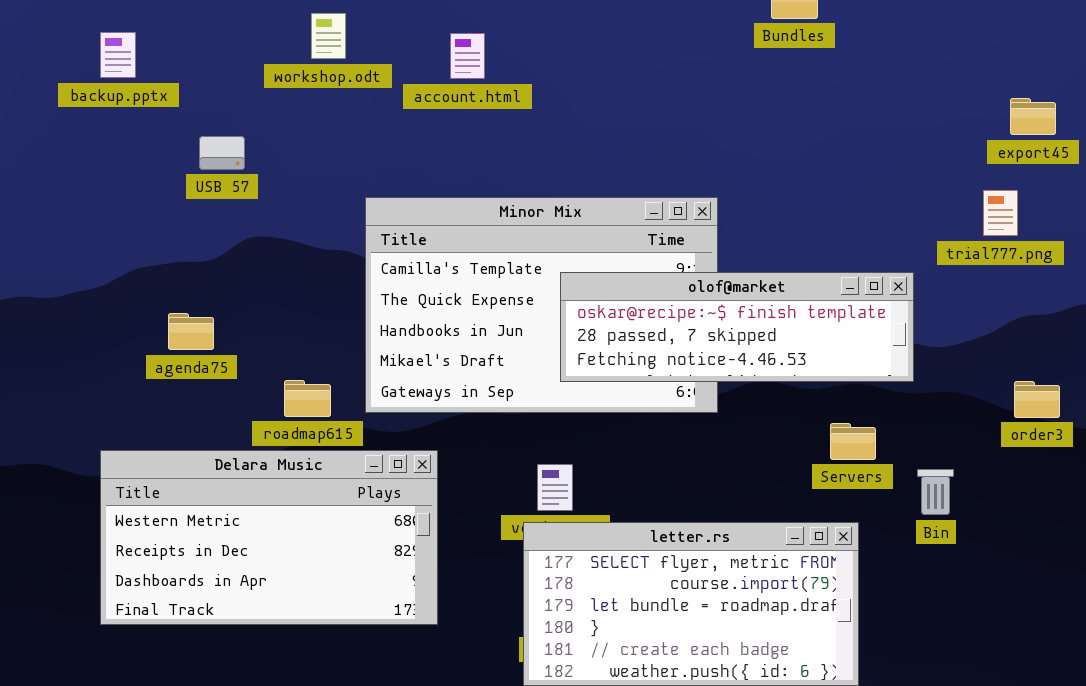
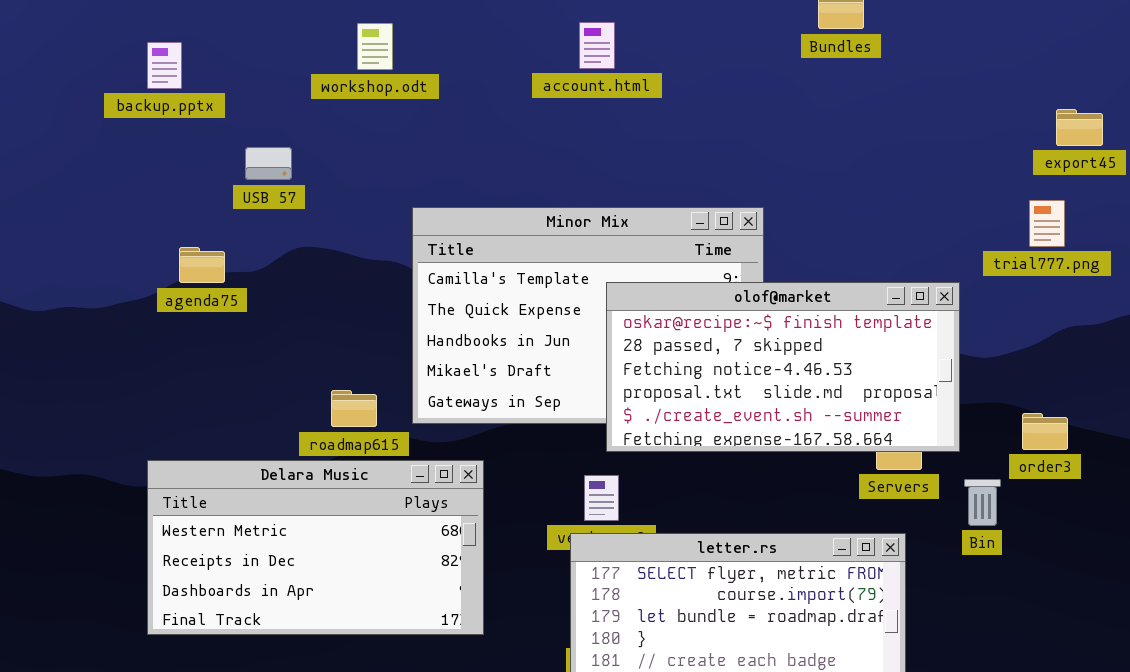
account.html: [450,33,485,79] -> [579,22,615,69], moved
olof@market: [560,272,914,382] -> [606,282,960,452], resized
agenda75: [168,313,214,350] -> [179,247,225,283], moved
order3: [1014,381,1060,418] -> [1022,413,1068,450], moved

